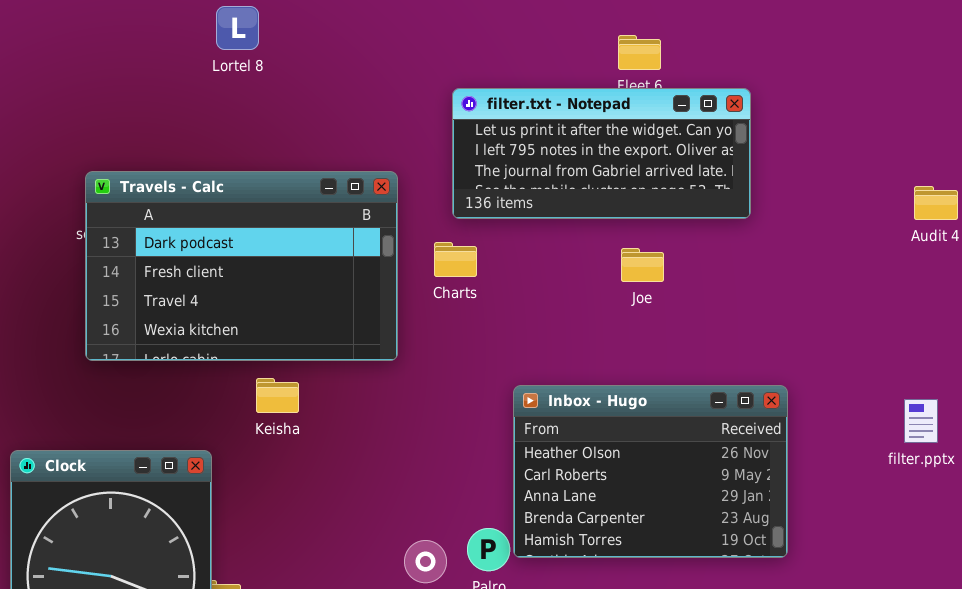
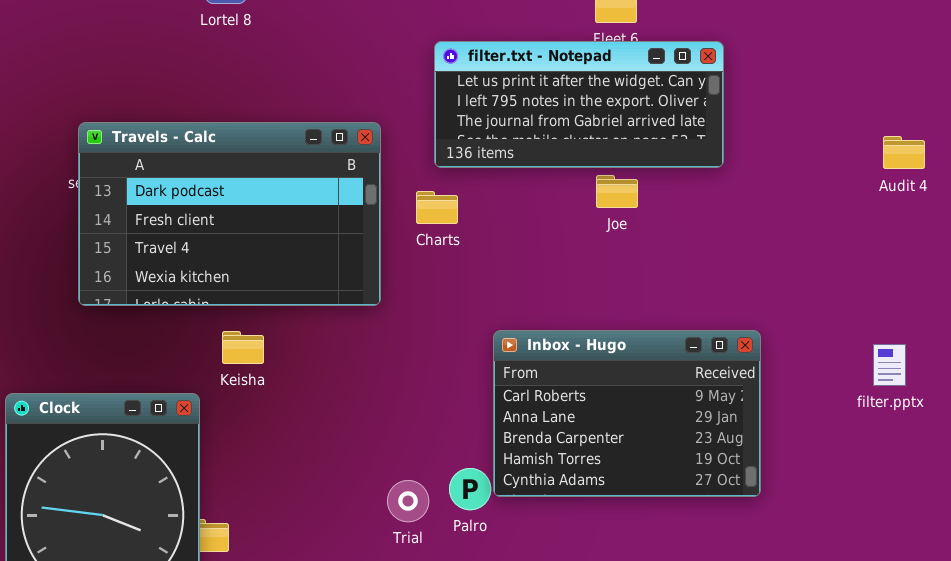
Joe: [621,248,664,282] -> [596,175,638,208], moved
Keisha: [256,378,299,413] -> [222,331,264,364], moved
Inbox - Hugo: [513,385,788,558] -> [493,330,761,497], scrolled down 1 row

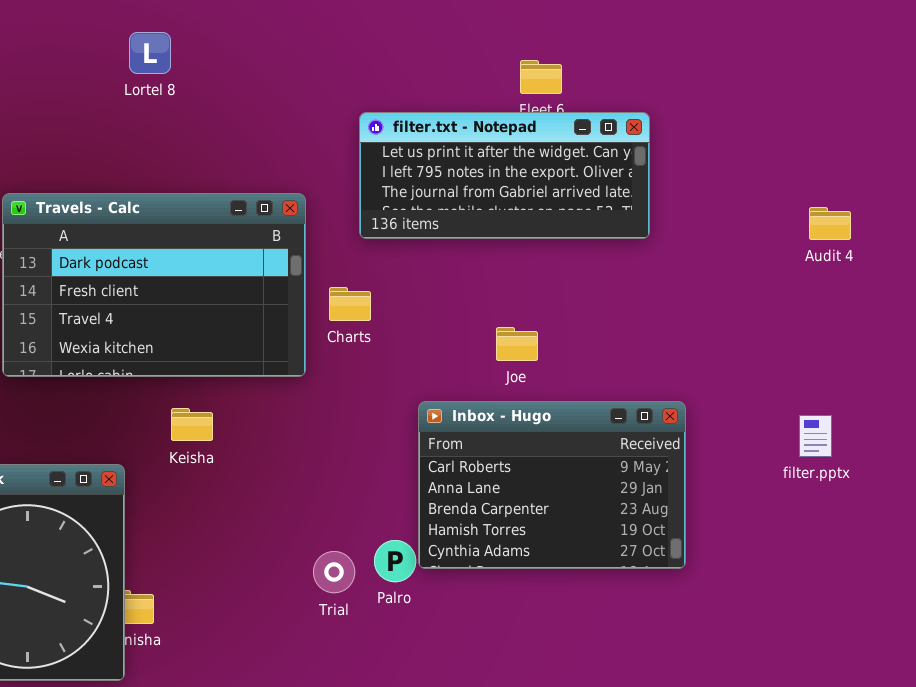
Joe: [596,175,638,208] -> [496,327,538,361], moved
Charts: [416,191,458,224] -> [329,287,371,321], moved
Keisha: [222,331,264,364] -> [171,408,213,441], moved

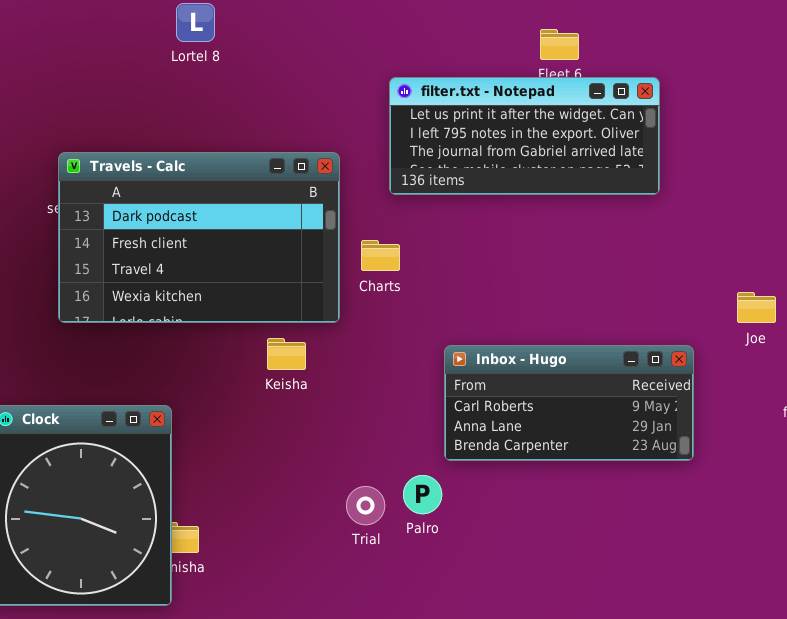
Joe: [496,327,538,361] -> [737,292,776,323], moved
Inbox - Hugo: [418,401,686,569] -> [444,345,694,461], resized
Keisha: [171,408,213,441] -> [267,338,306,370], moved

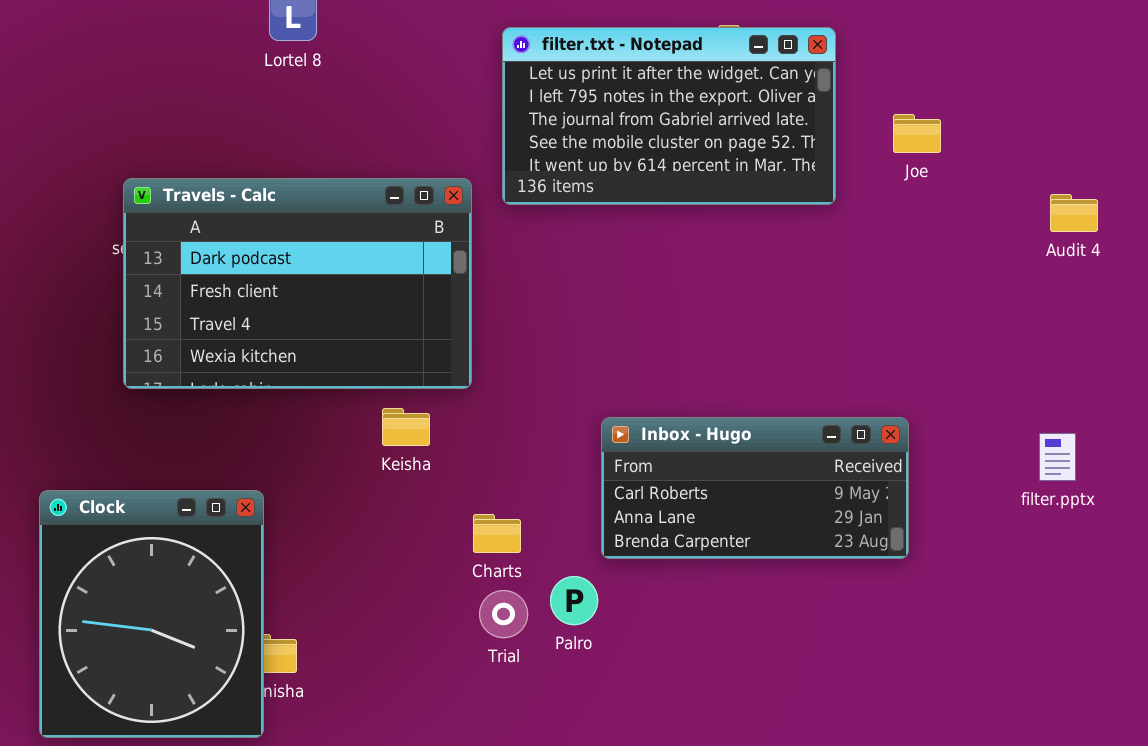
filter.txt - Notepad: [389,77,660,195] -> [502,27,836,205], moved, resized
Charts: [361,240,400,271] -> [473,514,521,553], moved
Joe: [737,292,776,323] -> [893,114,941,153], moved

